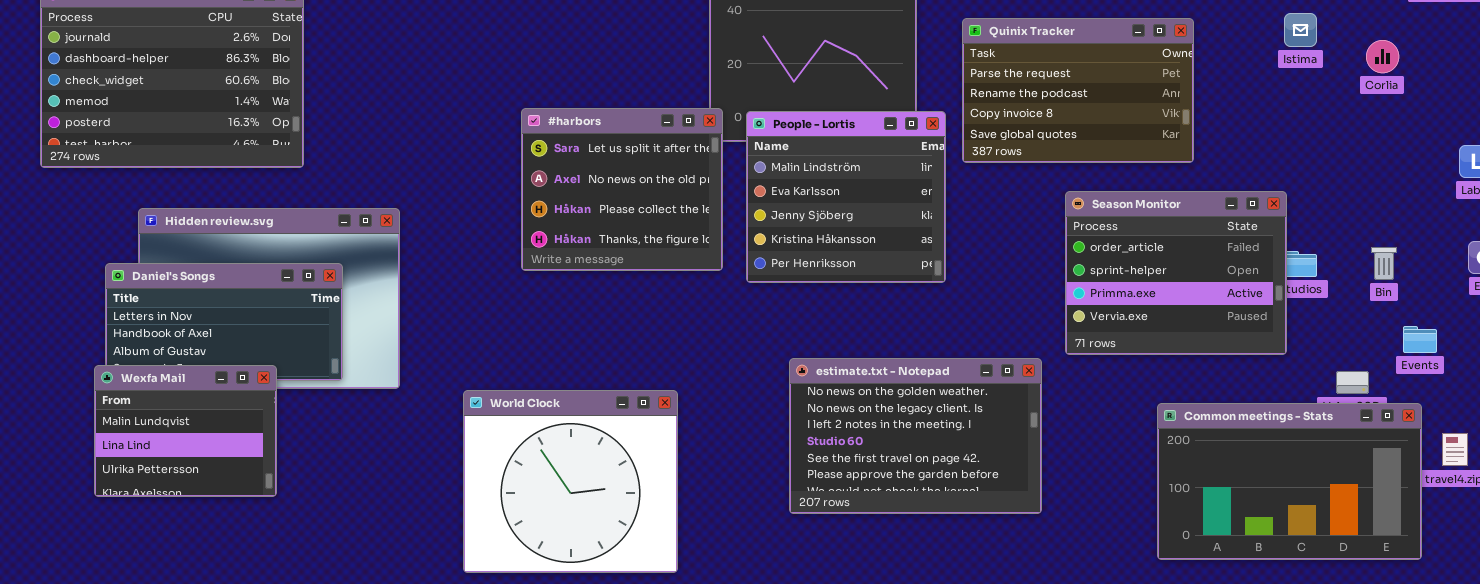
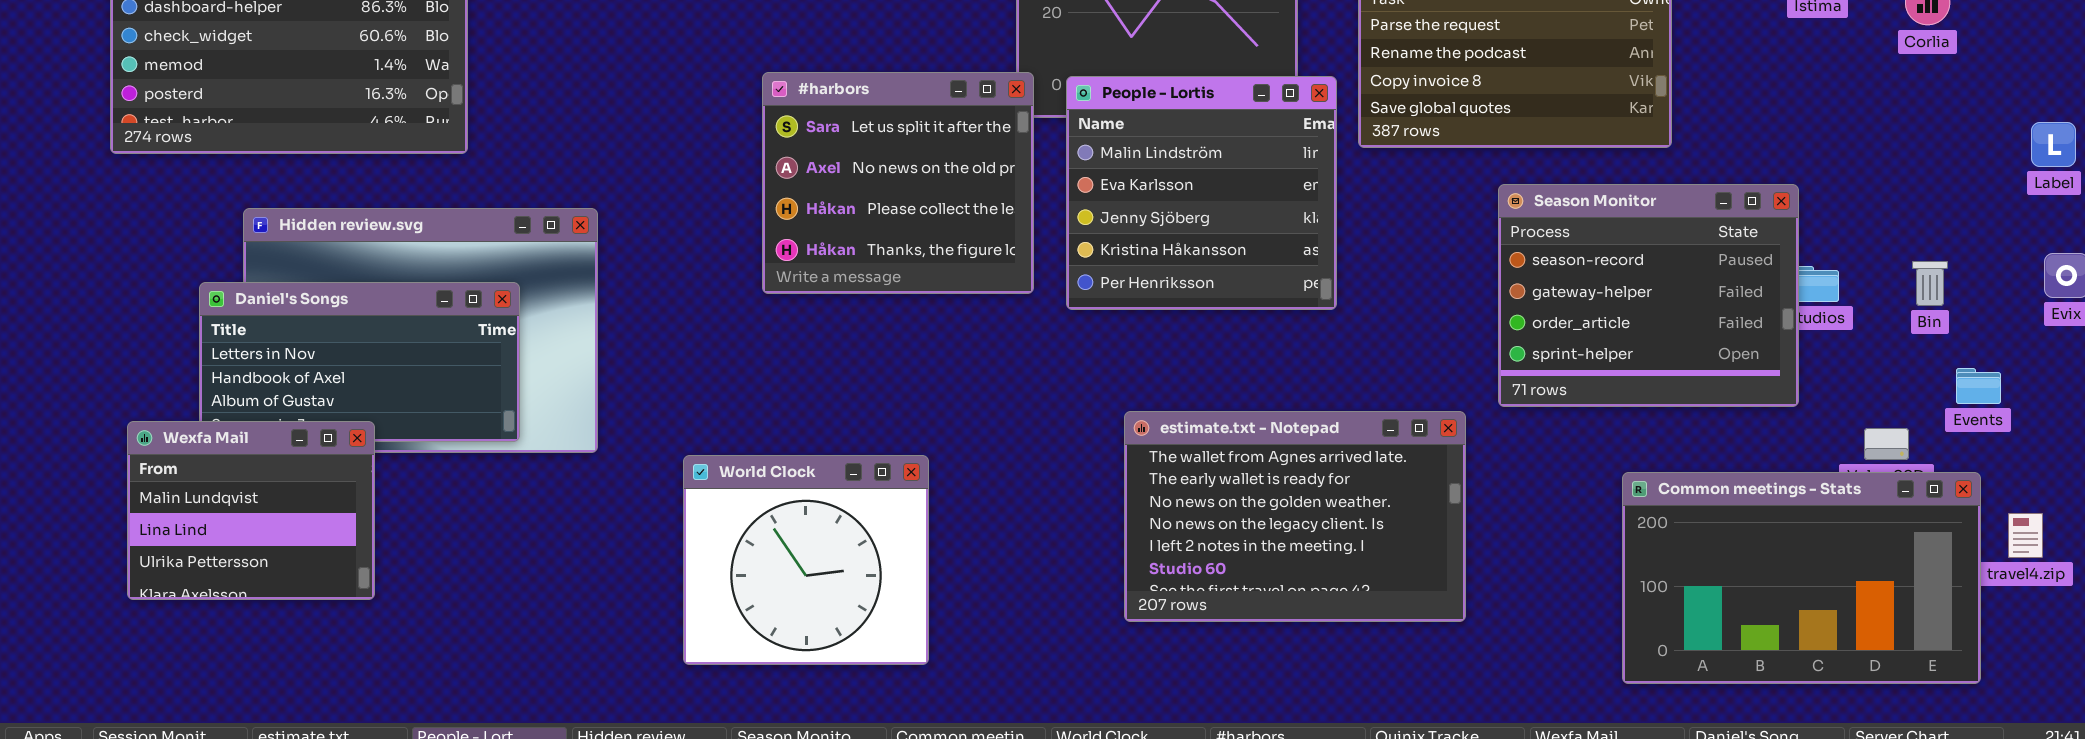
Season Monitor: [1065,191,1287,355] -> [1498,184,1799,407], scrolled up 2 rows
estimate.txt - Notepad: [789,358,1042,514] -> [1124,411,1466,622], scrolled up 2 rows
Wexfa Mail: [94,365,277,497] -> [127,421,375,600], moved
World Clock: [463,390,678,573] -> [683,455,929,665], resized

